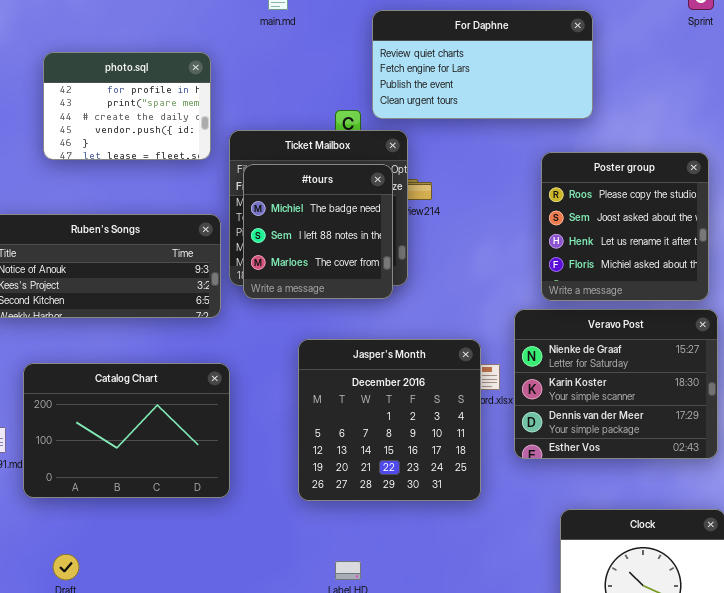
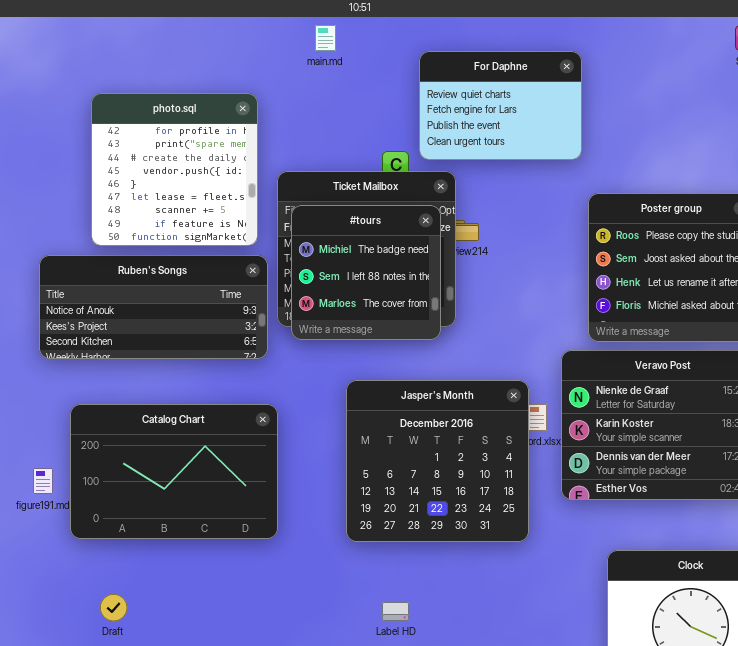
For Daphne: [372,10,593,119] -> [419,51,582,160], resized
photo.sql: [43,52,211,160] -> [91,93,258,246], resized

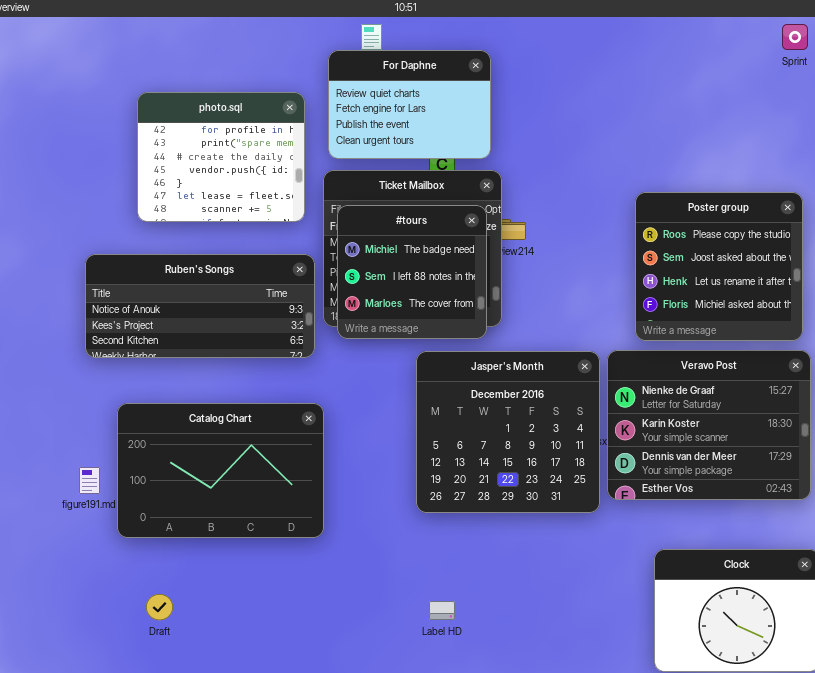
For Daphne: [419,51,582,160] -> [328,50,491,159], moved
photo.sql: [91,93,258,246] -> [137,92,305,222], resized
Jasper's Month: [346,380,529,542] -> [416,351,600,513], moved

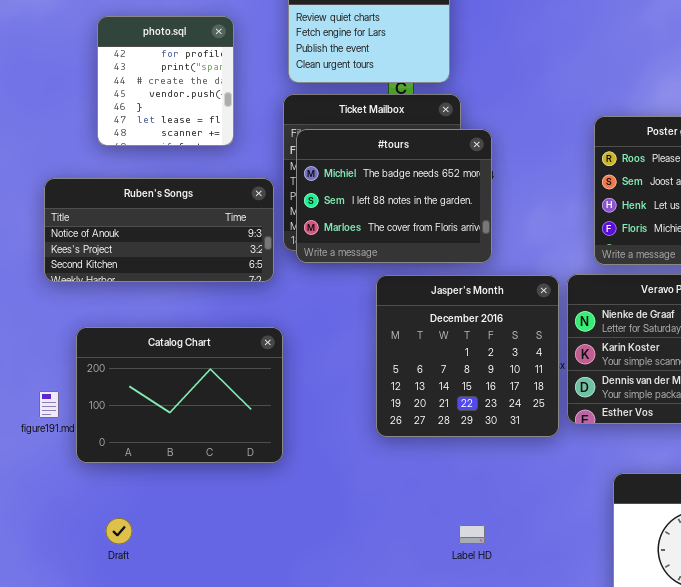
photo.sql: [137,92,305,222] -> [97,16,234,146], resized
#tours: [337,205,487,339] -> [296,129,492,263], resized
Label HD: [429,601,455,620] -> [459,525,485,544], moved

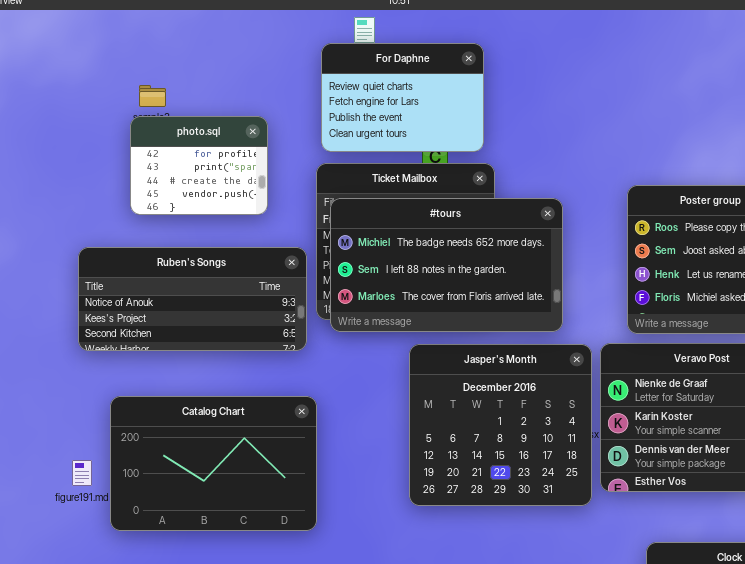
photo.sql: [97,16,234,146] -> [130,116,268,215], resized
#tours: [296,129,492,263] -> [330,198,563,332], resized

